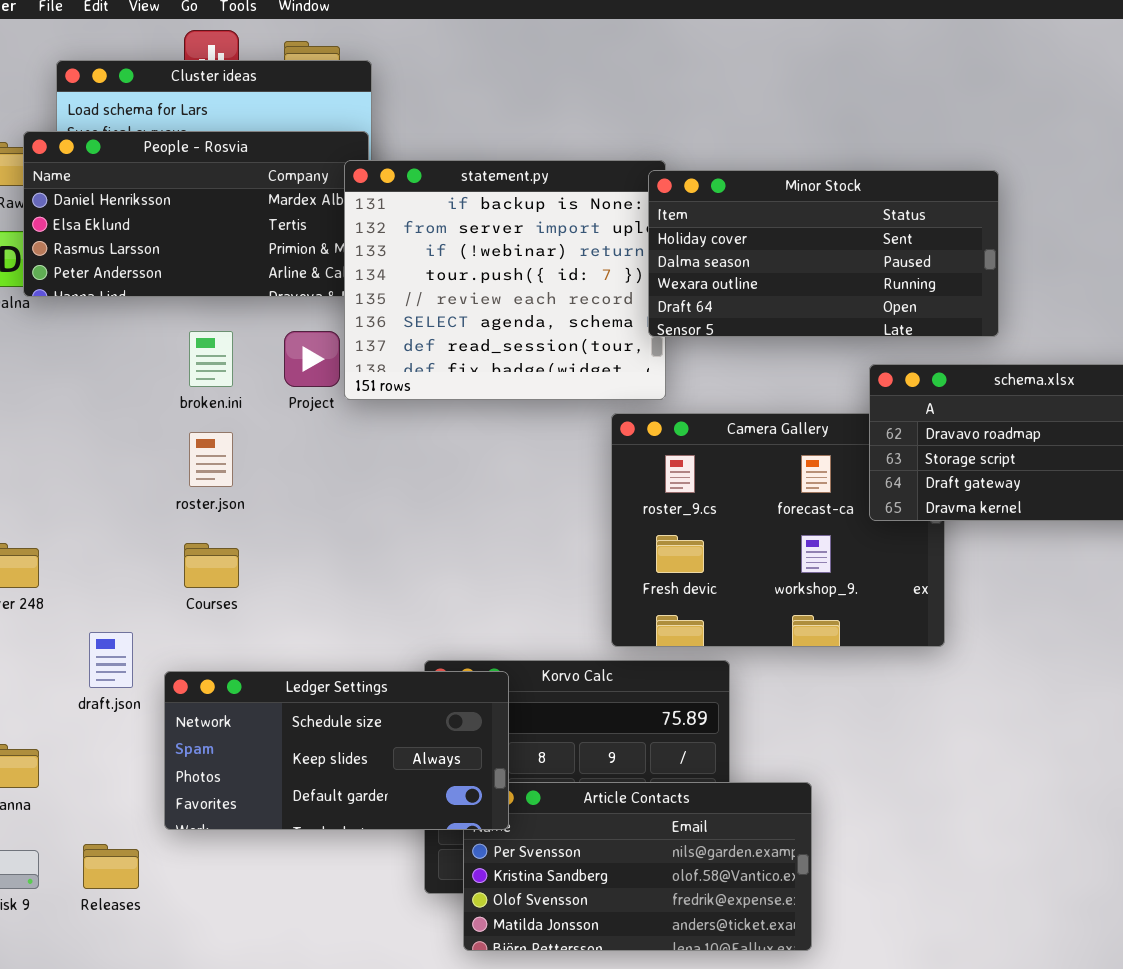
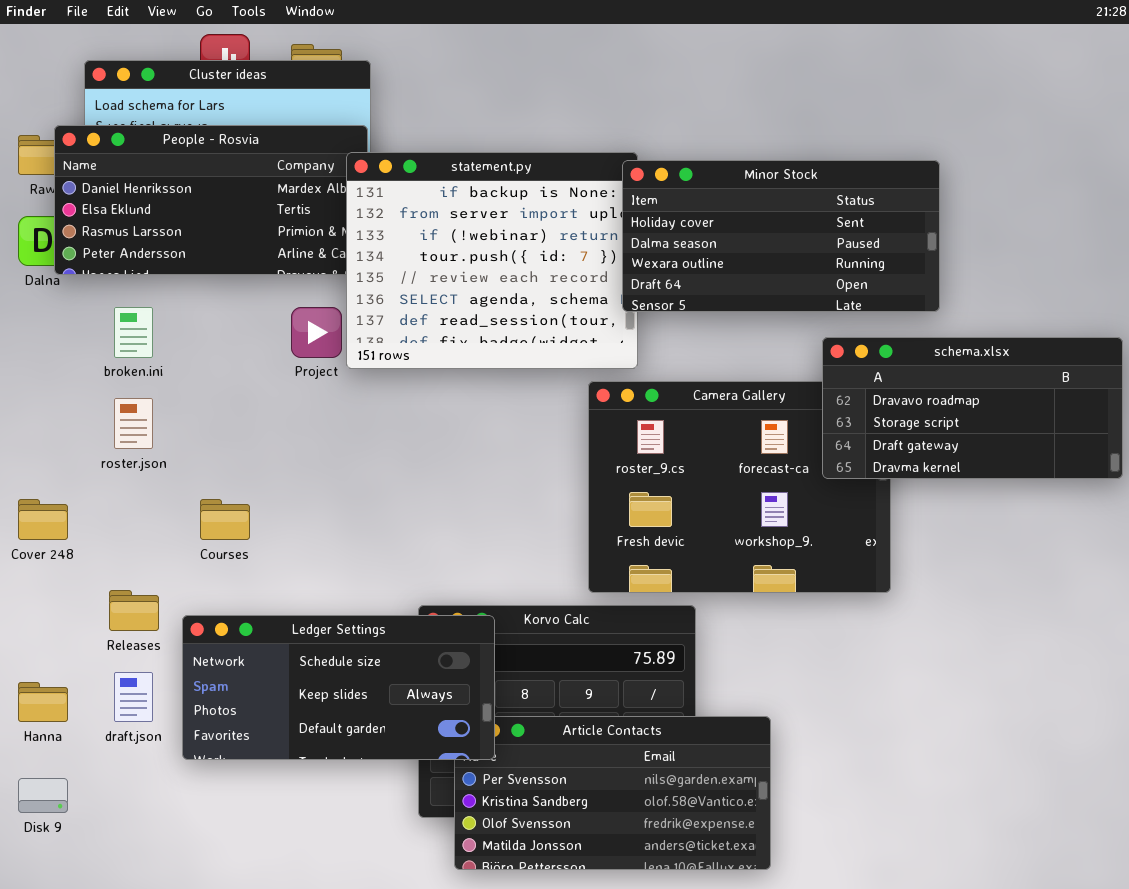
broken.ini: [189,331,233,387] -> [114,307,153,358], moved
roster.json: [189,432,233,487] -> [114,398,153,449], moved
draft.json: [89,632,133,688] -> [114,672,153,722], moved
Releases: [83,844,139,889] -> [109,590,159,631], moved

